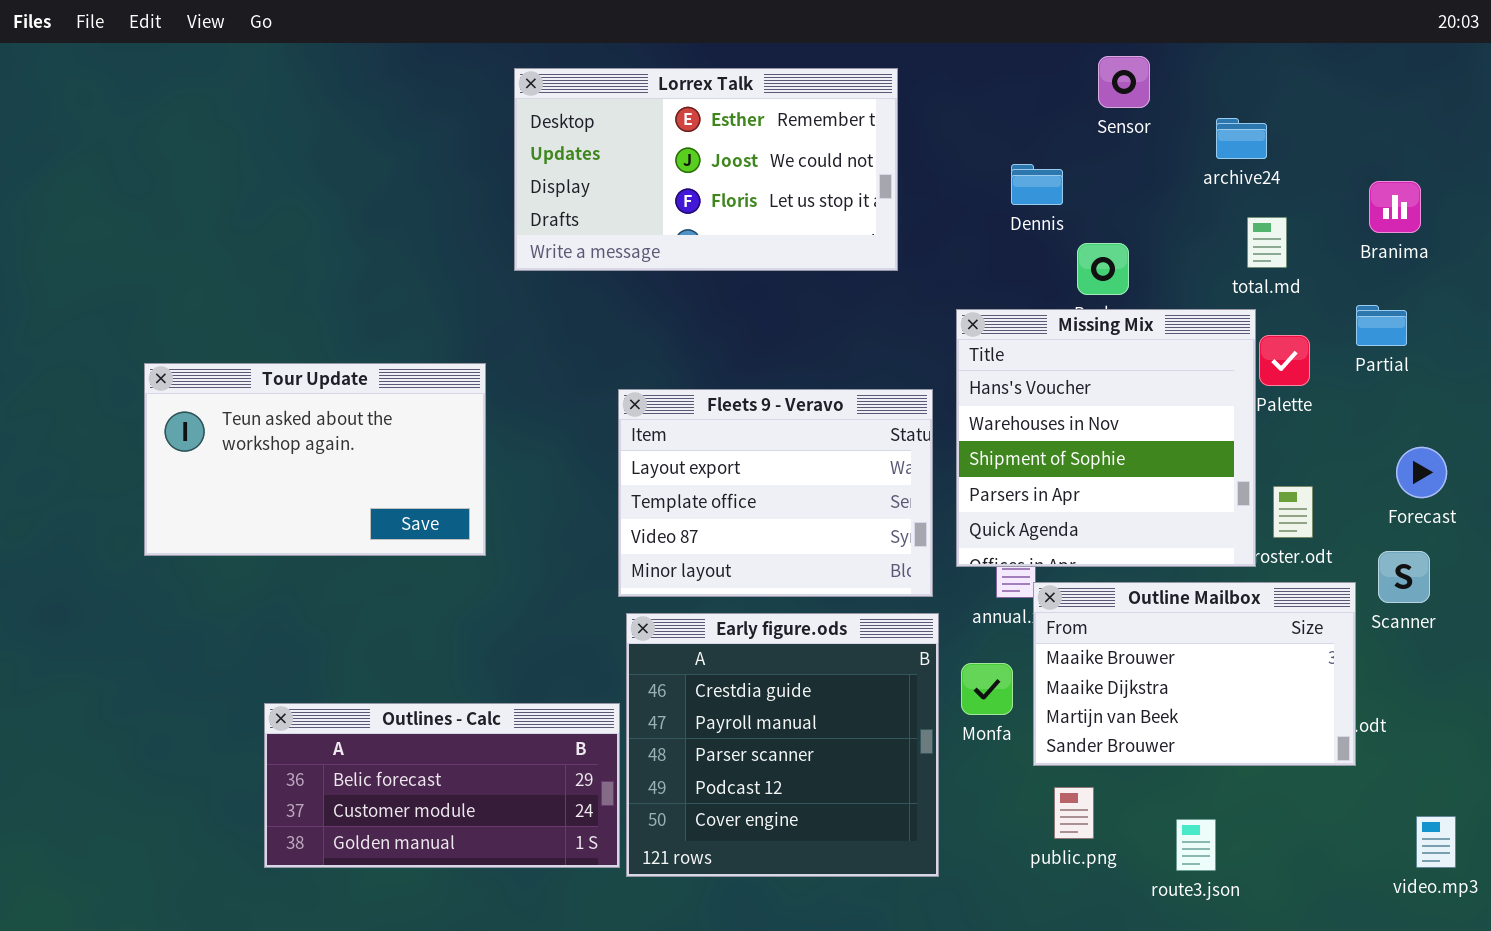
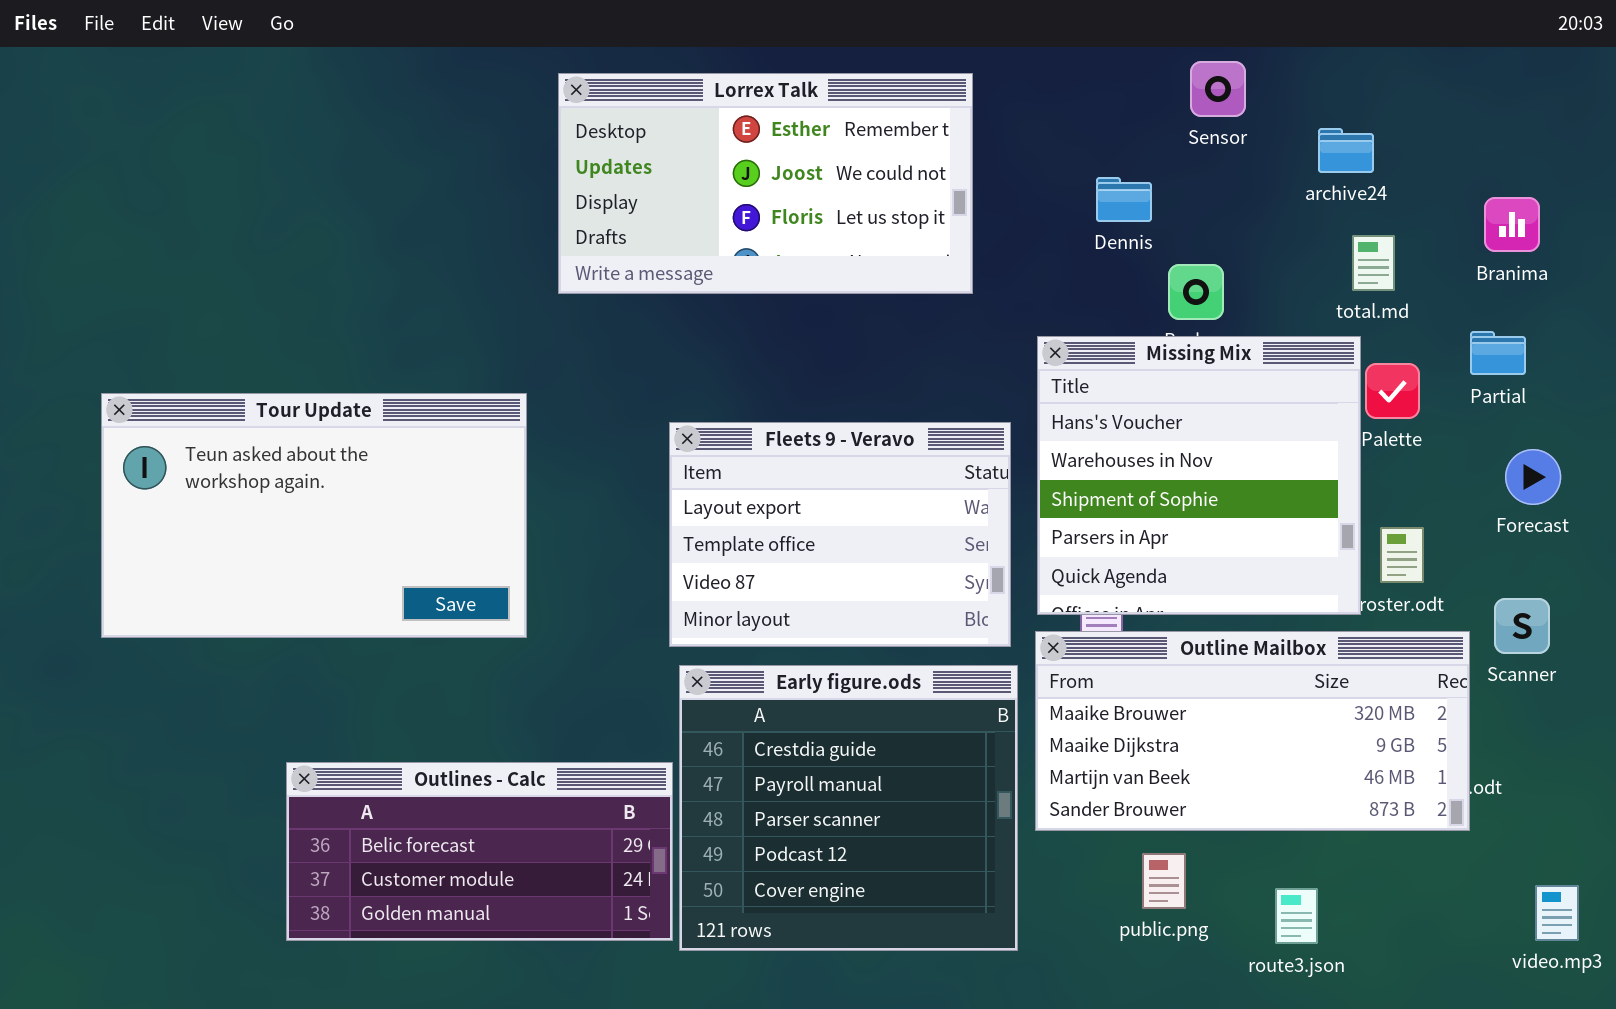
Tour Update: [144,363,486,556] -> [101,393,527,638], resized
Forecast: [1396,447,1447,498] -> [1505,449,1561,505], moved
Outline Mailbox: [1033,582,1356,766] -> [1035,631,1470,831], resized

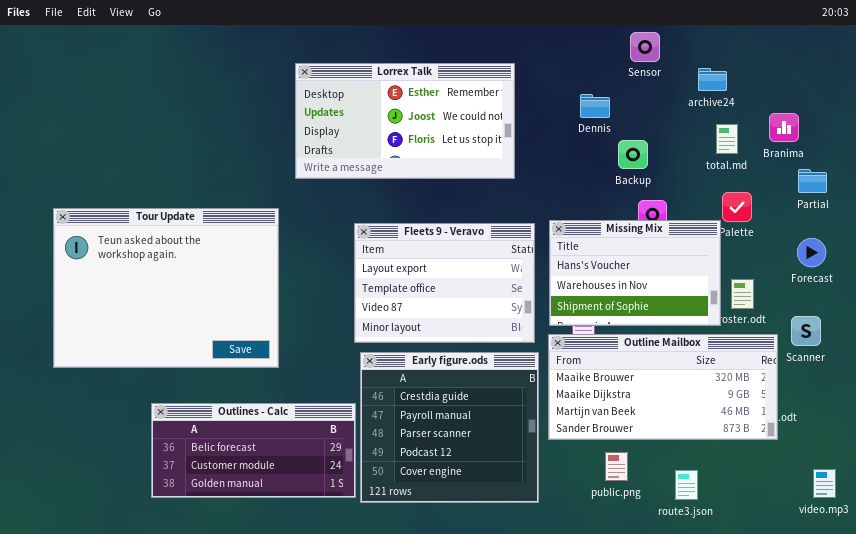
Lorrex Talk: [558,73,973,294] -> [295,63,515,179], moved
Branima: [1484,197,1540,252] -> [769,113,799,142], moved
Partial: [1470,331,1526,375] -> [798,169,827,193], moved
Missing Mix: [1037,336,1361,615] -> [549,220,721,326], resized
Tour Update: [101,393,527,638] -> [53,208,279,368], resized

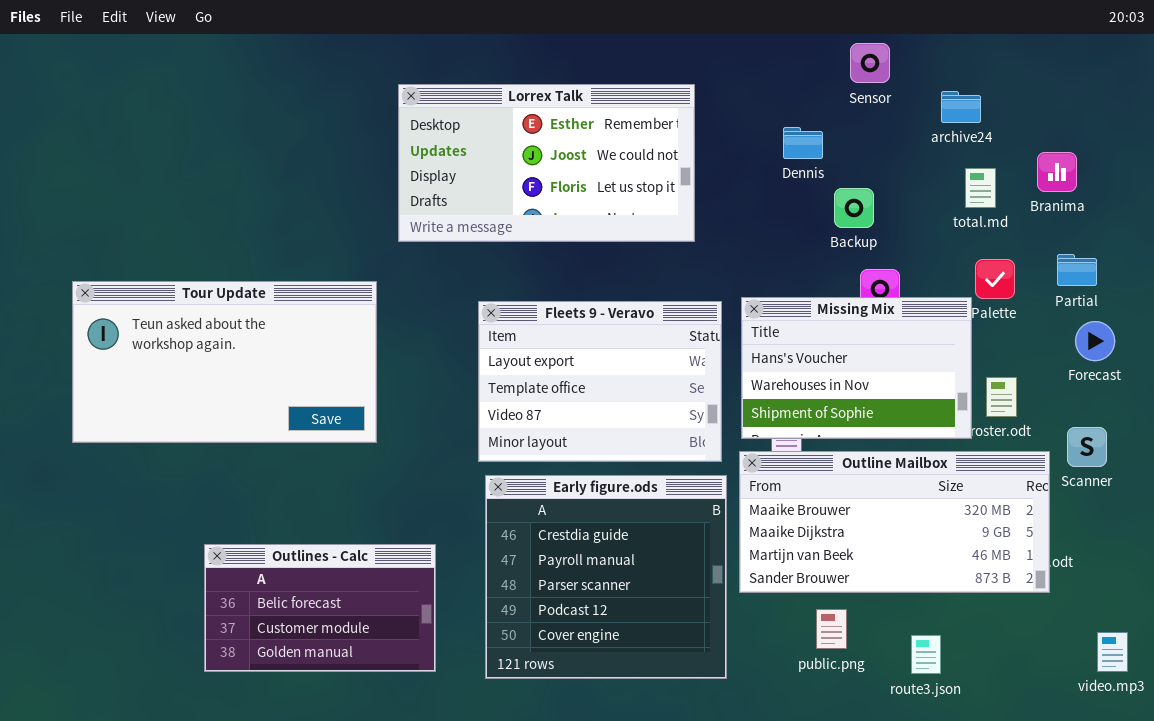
Partial: [798,169,827,193] -> [1057,254,1097,286], moved
Tour Update: [53,208,279,368] -> [72,281,377,443], resized
Outlines - Calc: [151,403,356,498] -> [204,544,436,672], resized

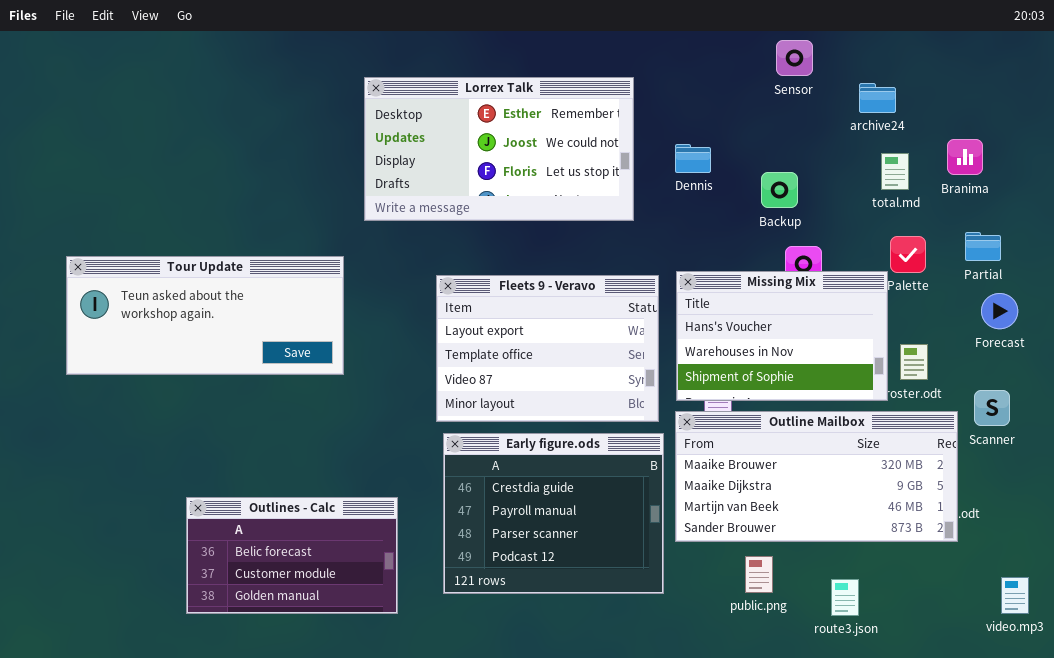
Dennis: [783,127,823,159] -> [675,144,711,173], moved
Tour Update: [72,281,377,443] -> [66,256,344,375], resized
Early figure.ods: [485,475,727,679] -> [443,433,664,594], resized

